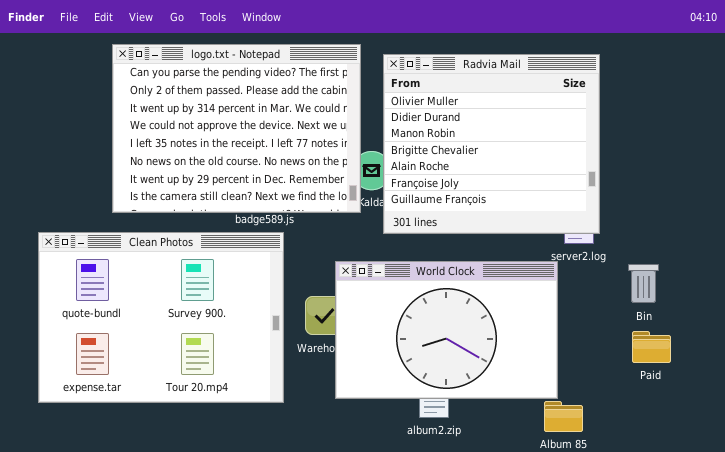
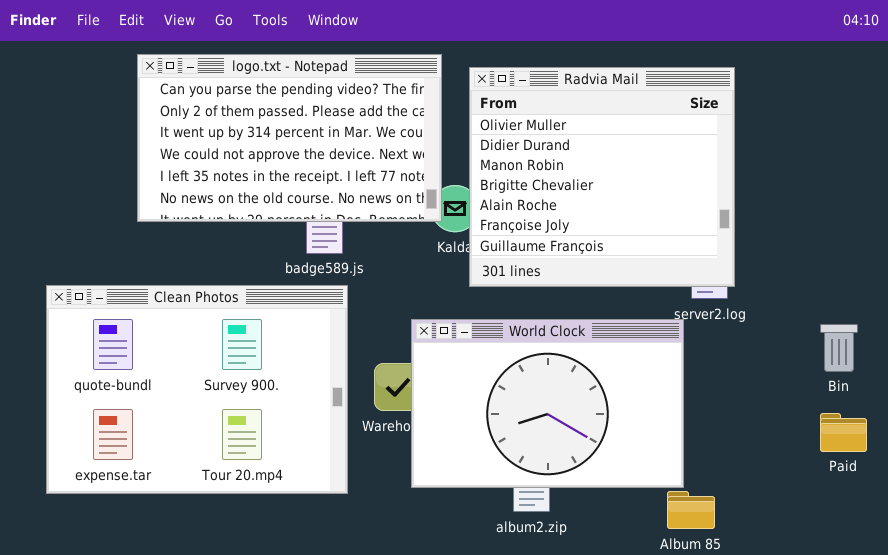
logo.txt - Notepad: [112,44,361,213] -> [137,54,442,222], resized
Bin: [628,264,659,303] -> [820,324,858,372], moved
Paid: [632,331,671,363] -> [820,413,867,452], moved

